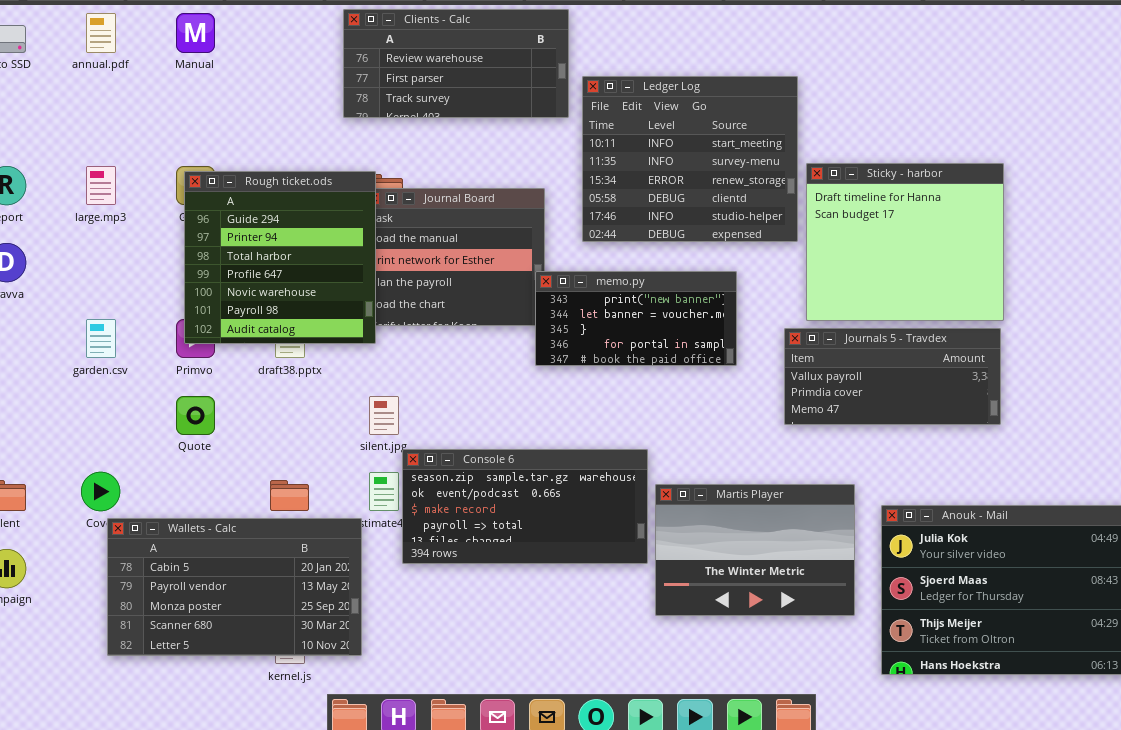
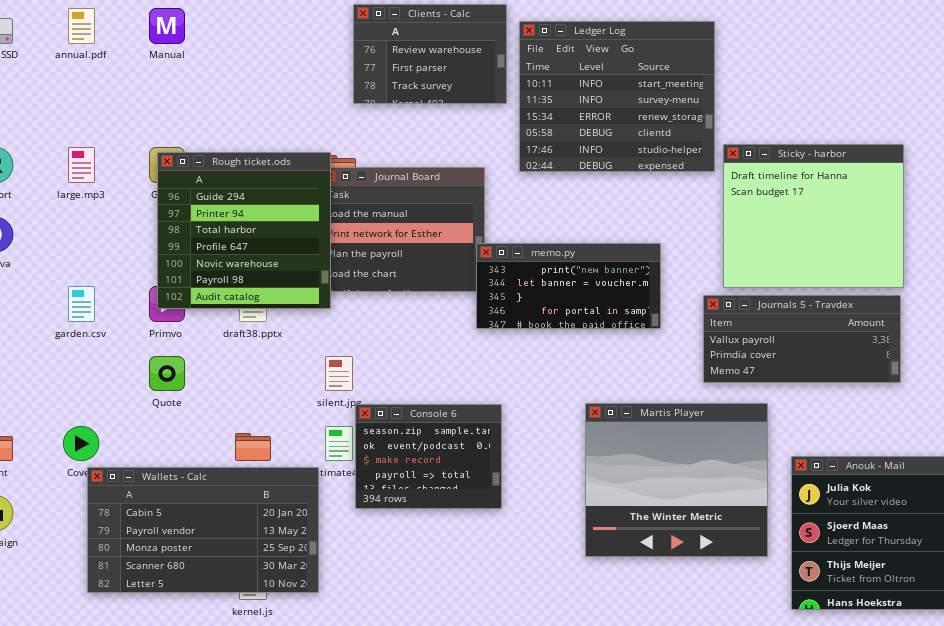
Clients - Calc: [343,9,569,118] -> [353,4,507,104], resized
Ledger Log: [582,76,798,242] -> [519,21,715,172], moved
Console 6: [402,449,648,564] -> [355,404,502,509], resized
Martis Player: [655,484,855,616] -> [585,403,768,557], resized

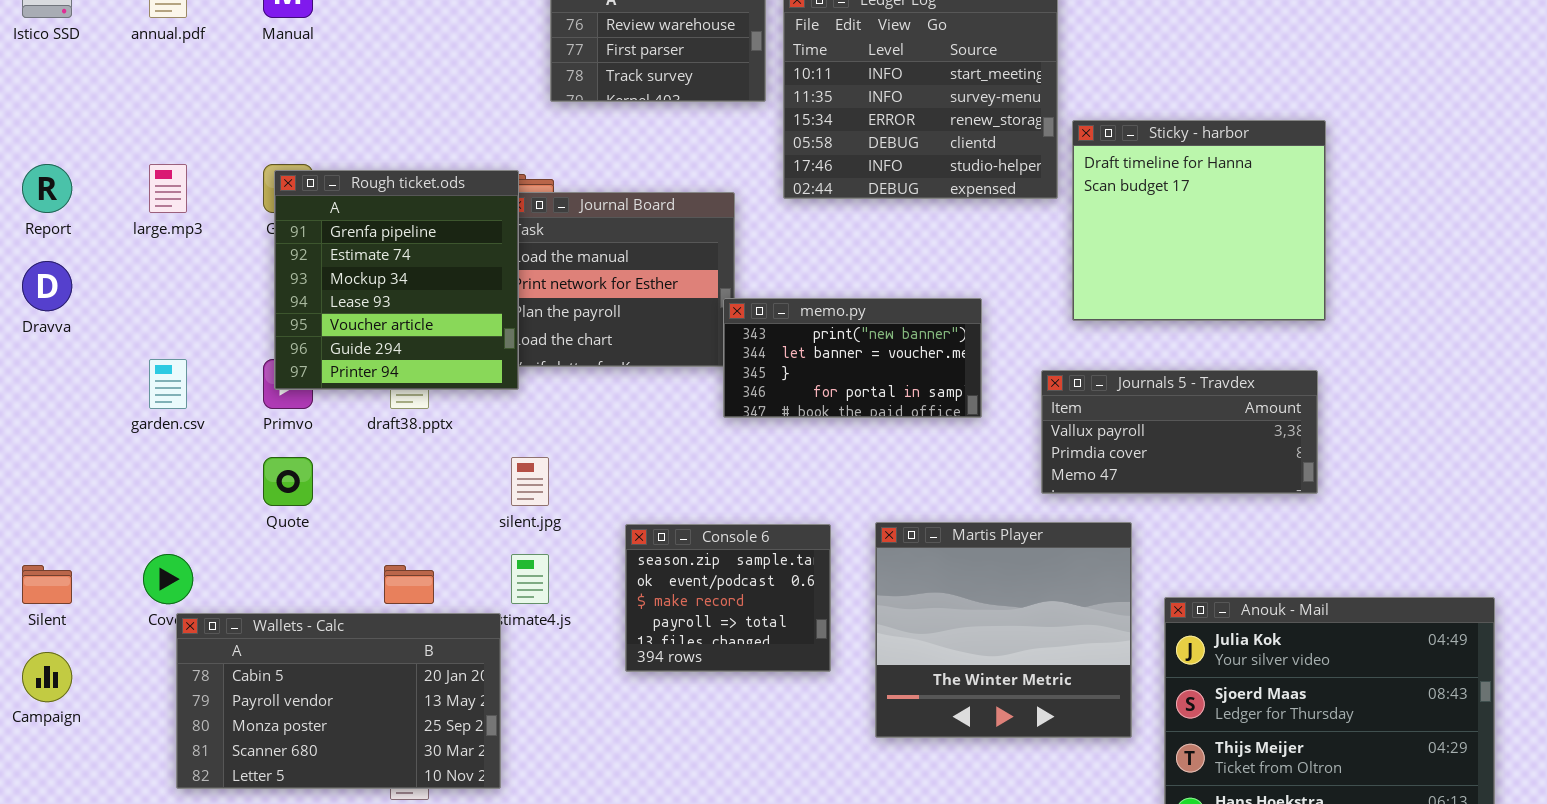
Sticky - harbor: [723,144,904,288] -> [1072,120,1326,321], moved
Rough ticket.ods: [157,152,331,309] -> [274,170,519,390], scrolled up 5 rows
Console 6: [355,404,502,509] -> [625,524,831,672], moved

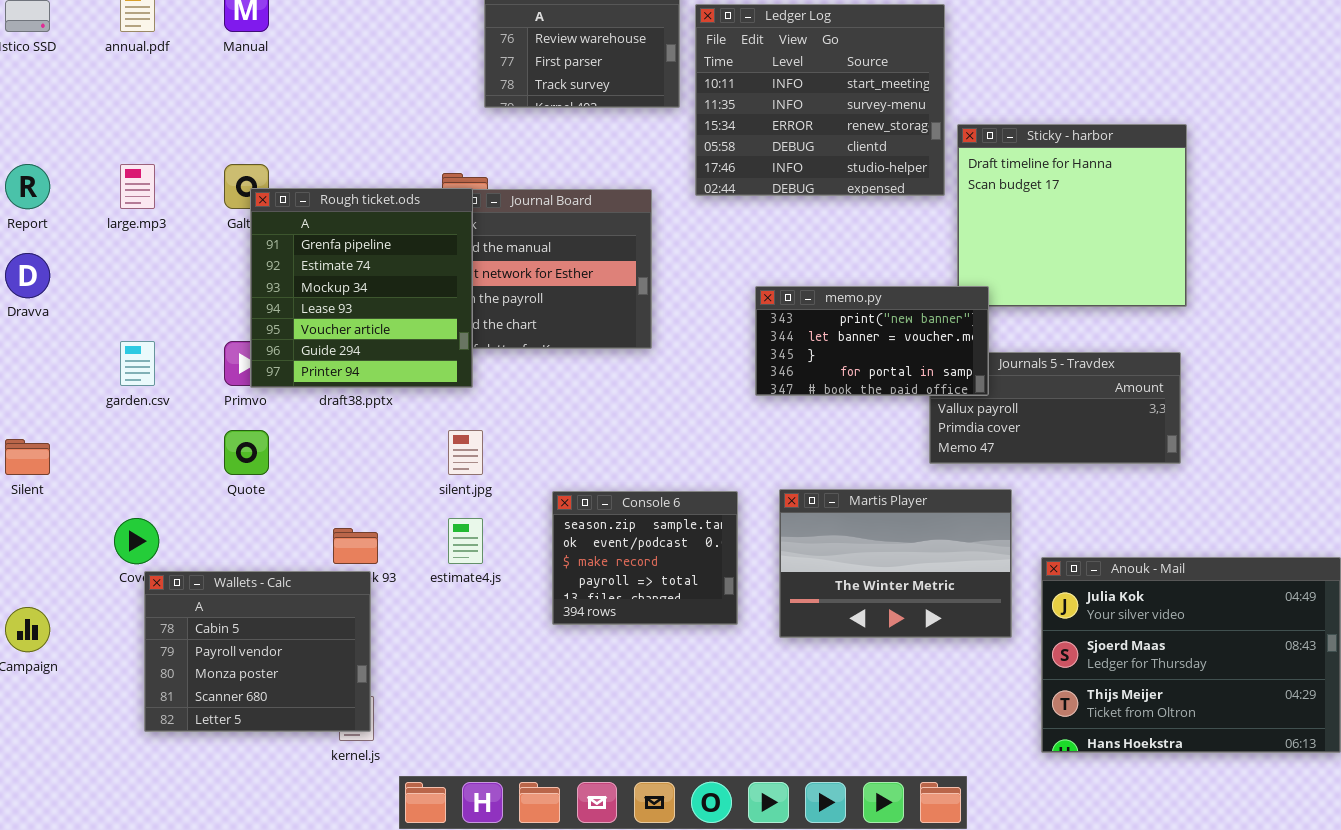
Rough ticket.ods: [274,170,519,390] -> [250,188,473,388], moved
memo.py: [723,298,982,418] -> [755,286,989,396], moved
Martis Player: [875,522,1132,738] -> [779,489,1012,638], resized
Silent: [22,565,72,604] -> [5,439,50,475], moved
Wallets - Calc: [176,613,501,789] -> [144,571,371,732], resized

